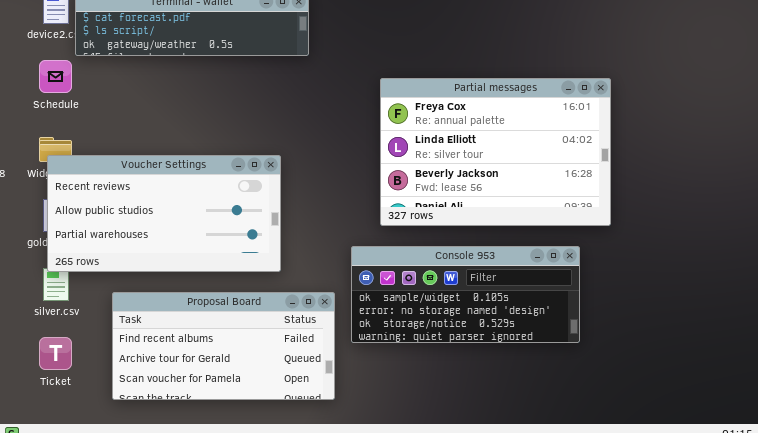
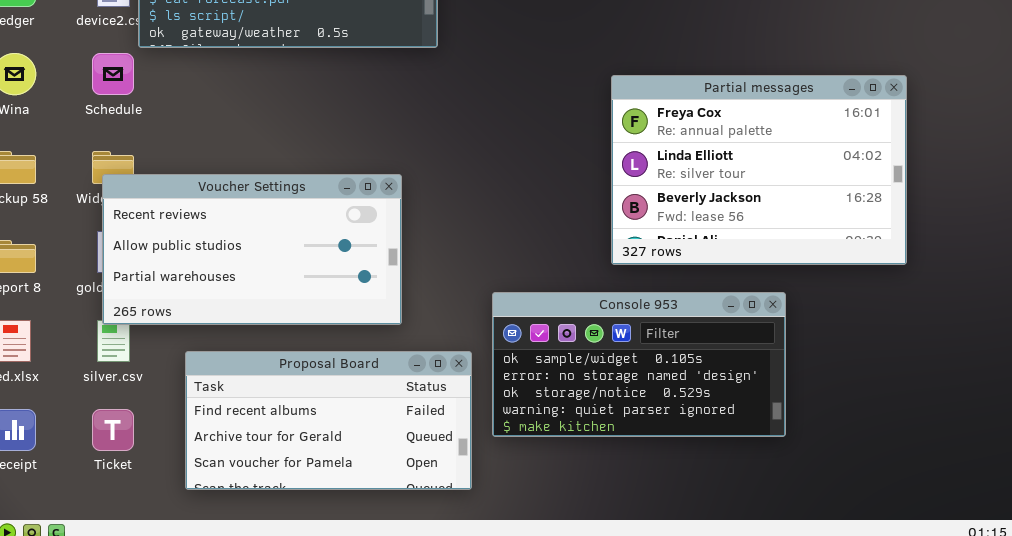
Partial messages: [380,78,611,226] -> [611,75,907,265], moved
Console 953: [351,246,580,343] -> [492,292,786,437], resized

